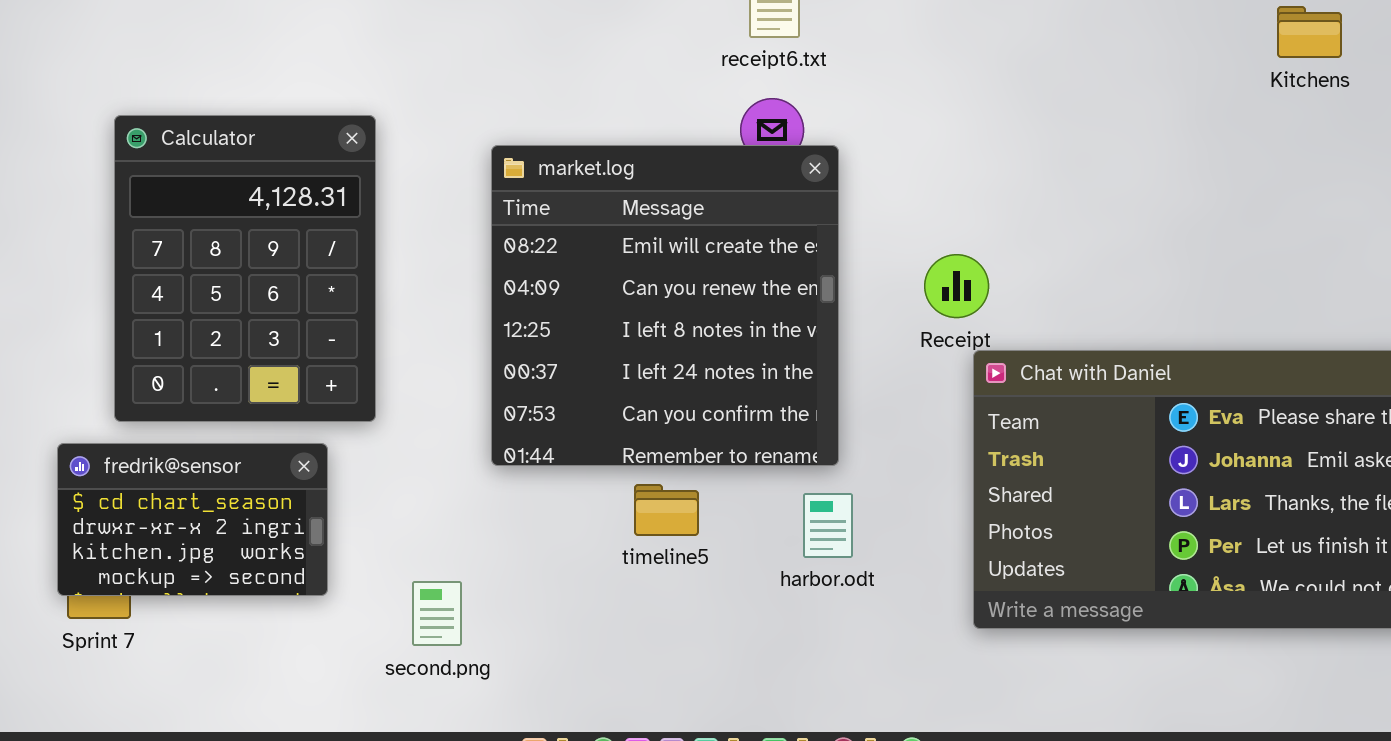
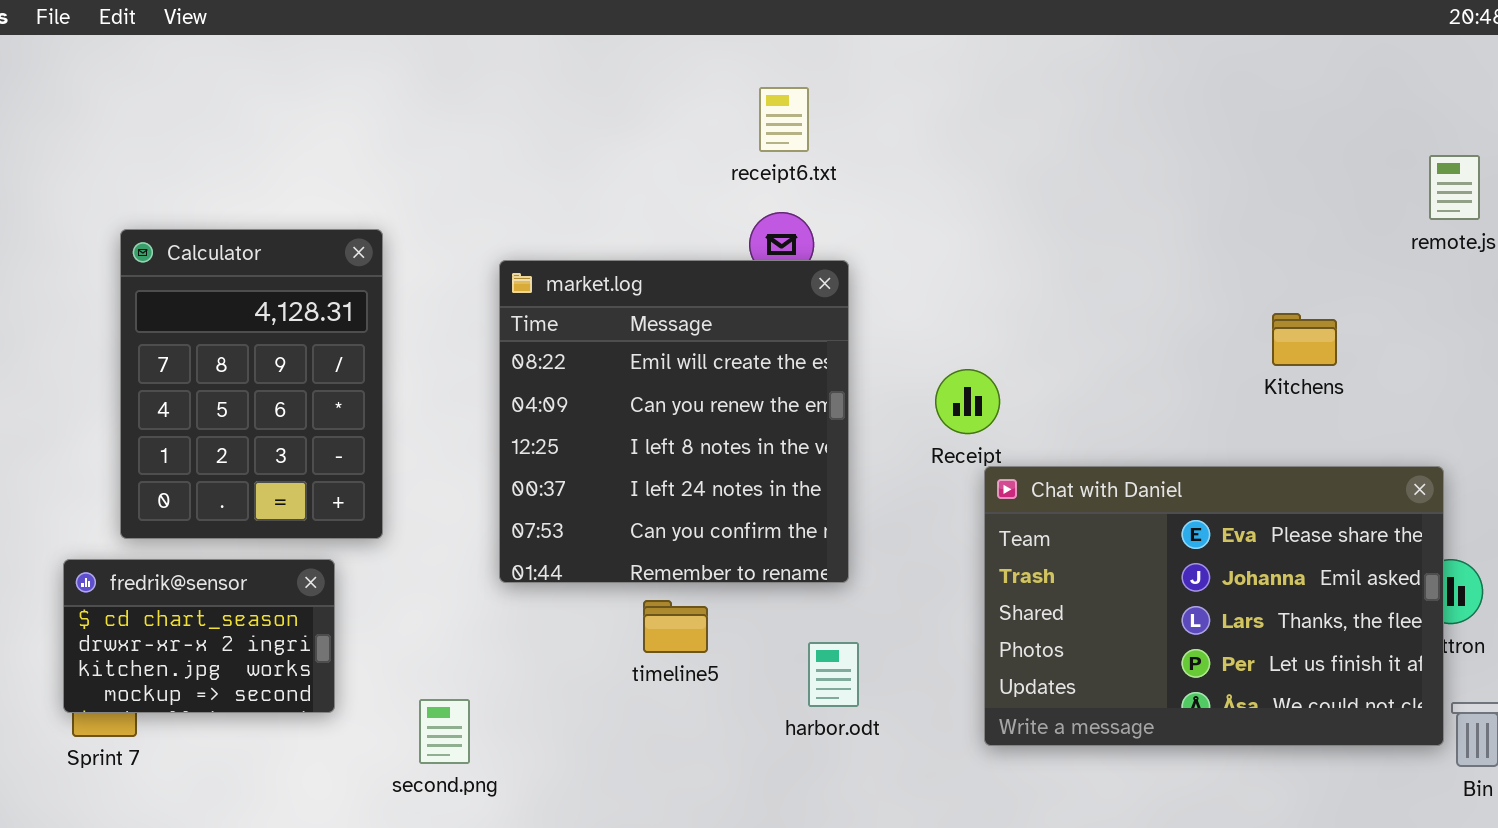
Kitchens: [1277,6,1342,58] -> [1272,313,1337,366], moved
harbor.odt: [803,493,853,558] -> [808,642,859,707], moved

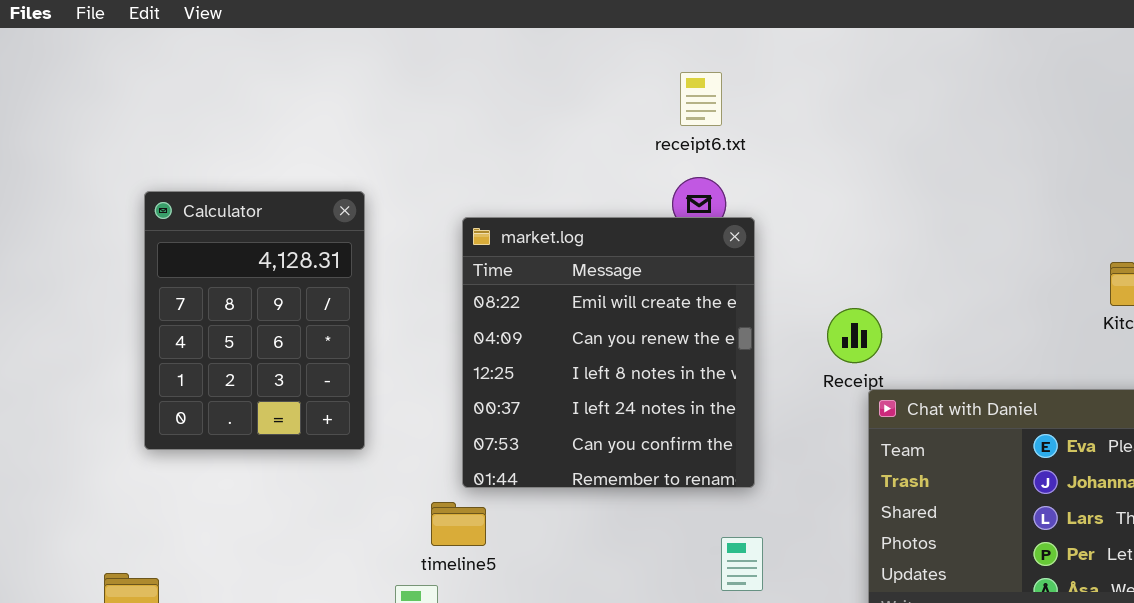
fredrik@sensor: [63,559,335,713] -> none, closed
timeline5: [643,600,708,653] -> [431,502,486,546], moved

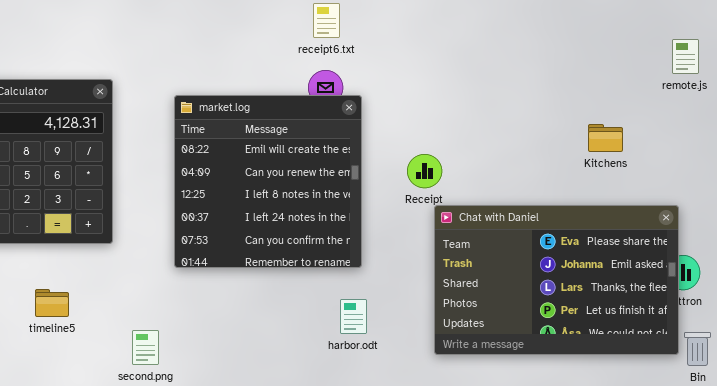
timeline5: [431,502,486,546] -> [35,289,69,317], moved

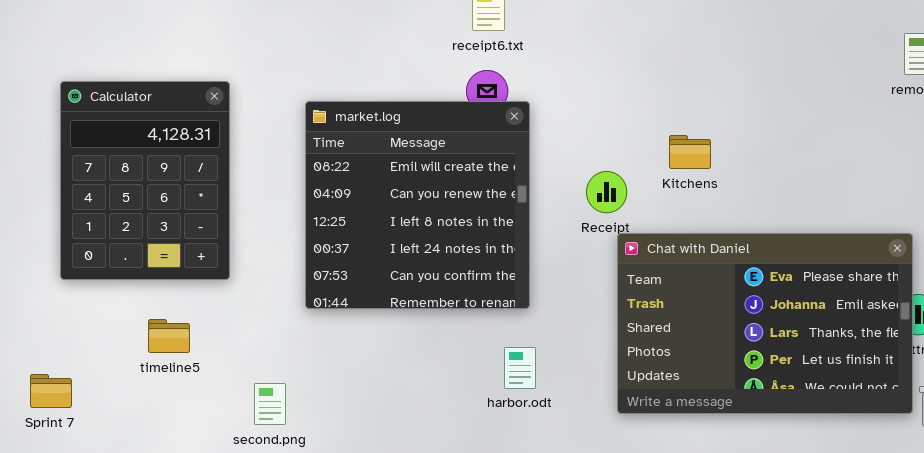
Kitchens: [588,124,623,152] -> [669,135,711,169], moved
timeline5: [35,289,69,317] -> [148,319,190,353], moved

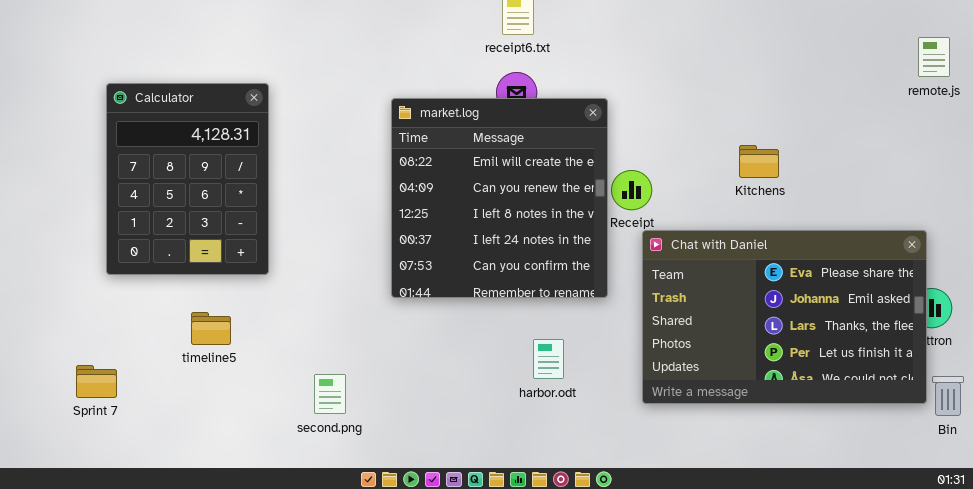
market.log: [305,101,530,309] -> [391,98,608,298], moved
Kitchens: [669,135,711,169] -> [739,145,779,178], moved
second.png: [254,383,286,425] -> [314,374,346,414], moved

